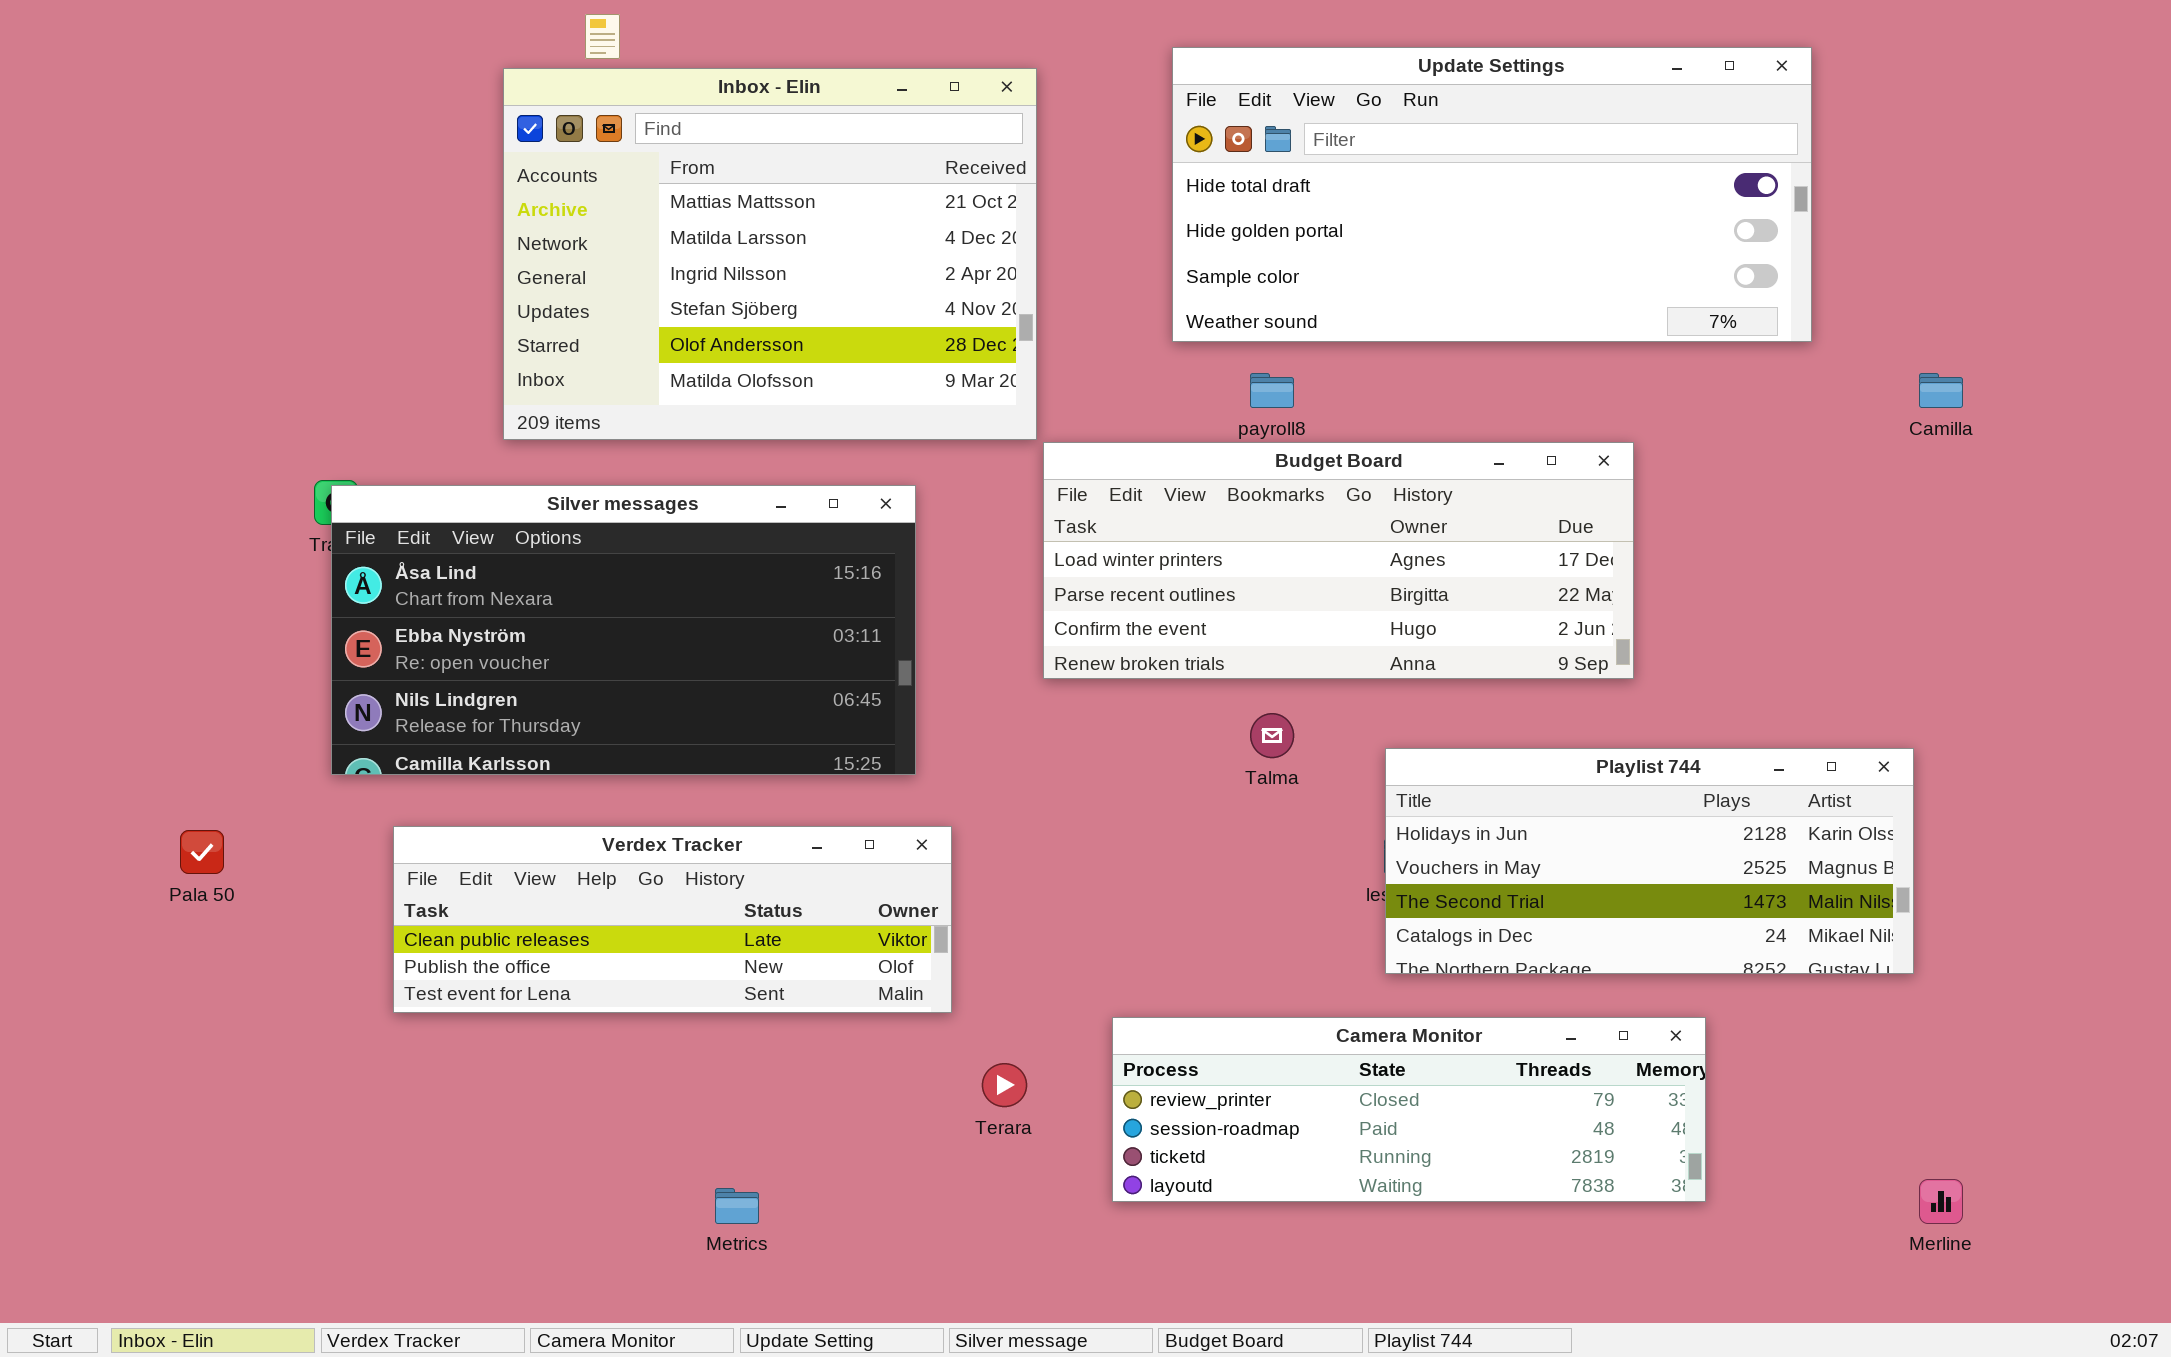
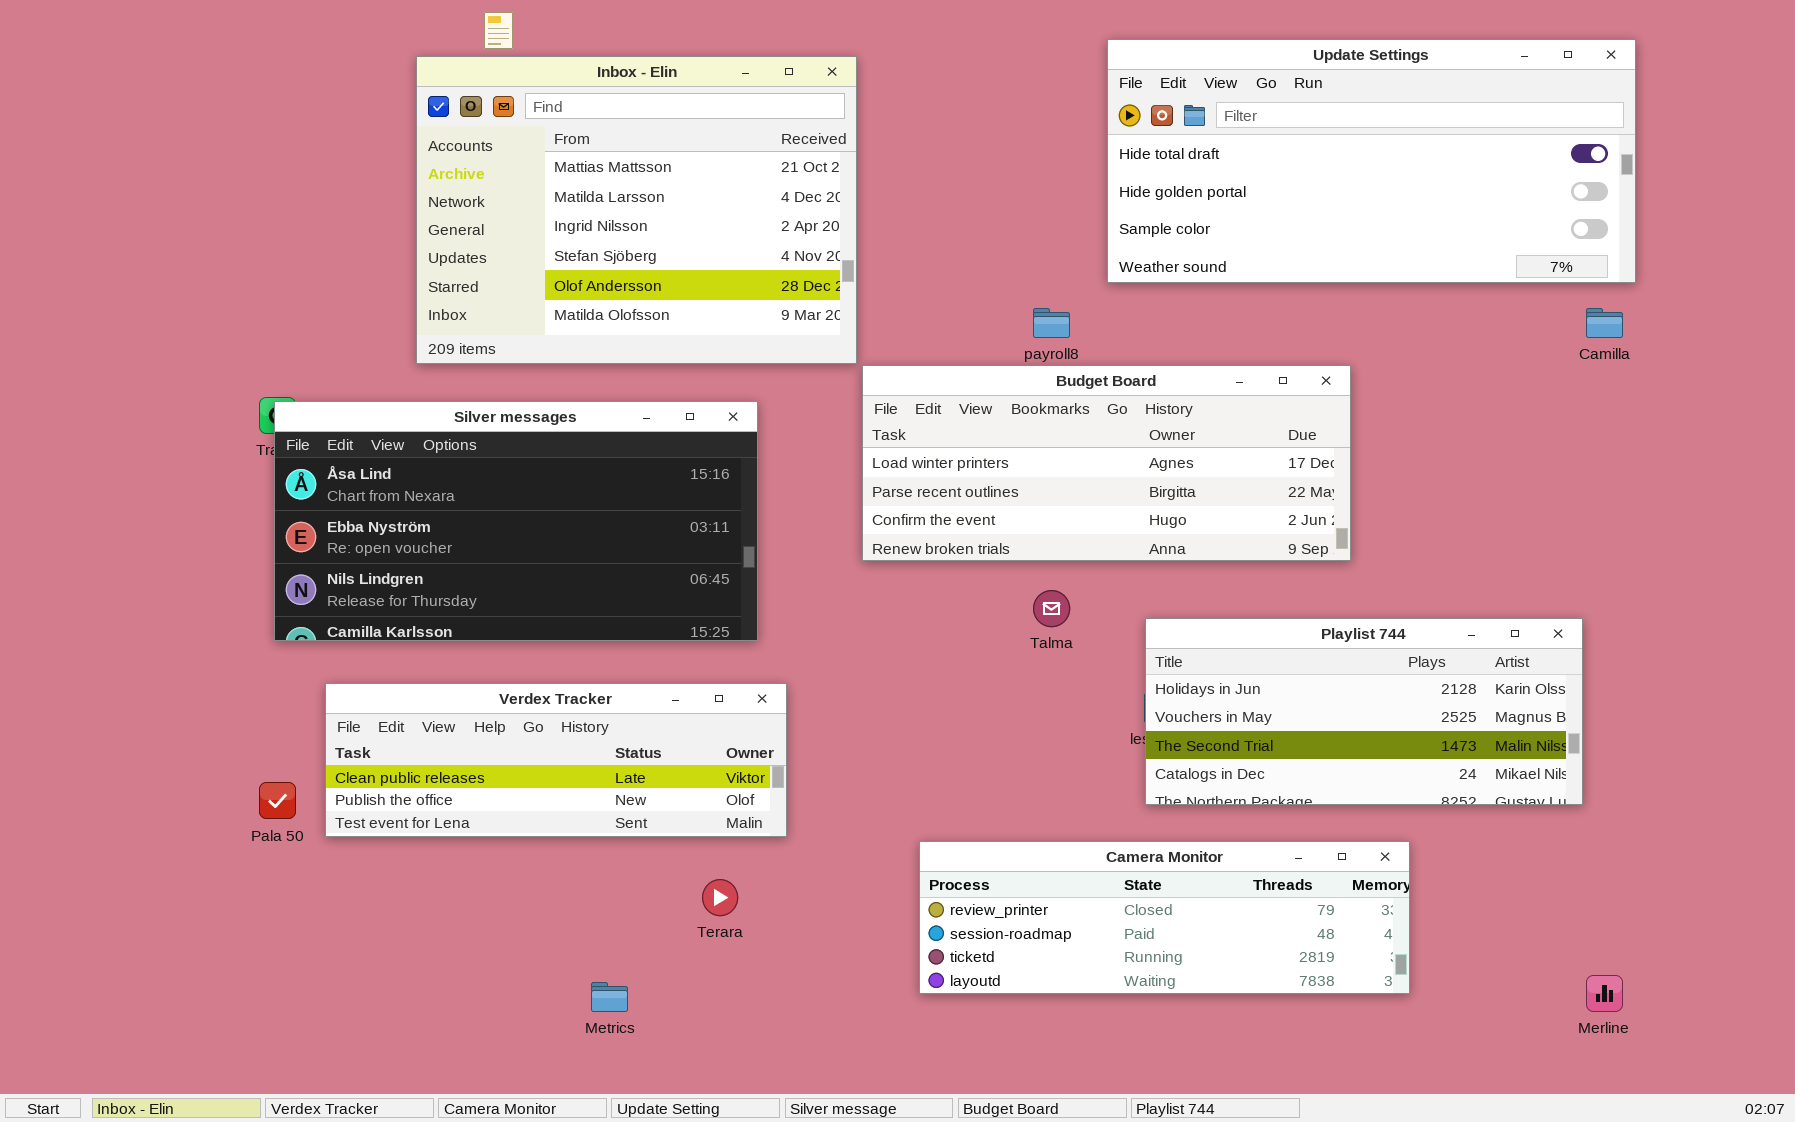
Update Settings: [1172,47,1812,342] -> [1107,39,1636,283], moved
Pala 50: [180,830,224,874] -> [259,782,296,819], moved
Terara: [982,1063,1027,1107] -> [702,879,738,916], moved

